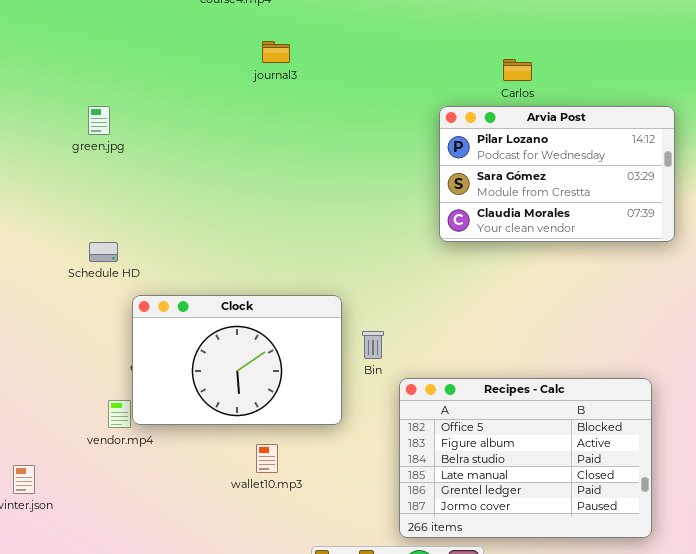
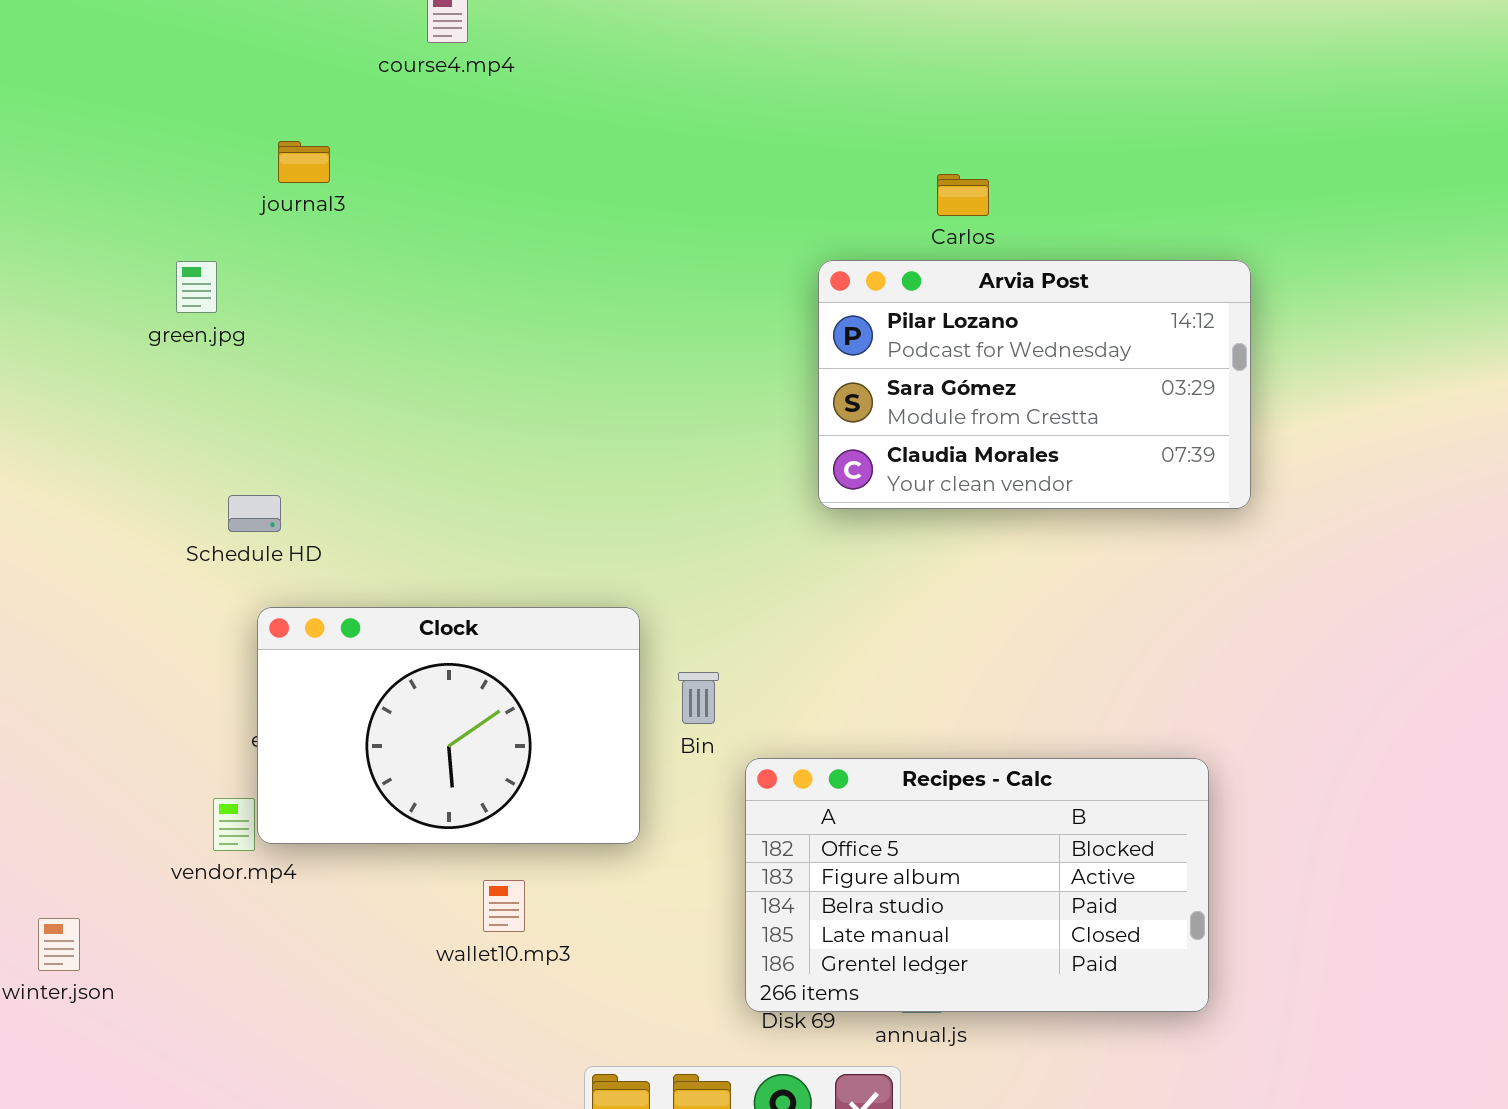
journal3: [262,41,290,63] -> [278,141,330,183], moved
Schedule HD: [89,242,118,262] -> [228,495,281,532], moved
Recipes - Calc: [399,378,652,538] -> [745,758,1209,1012], resized

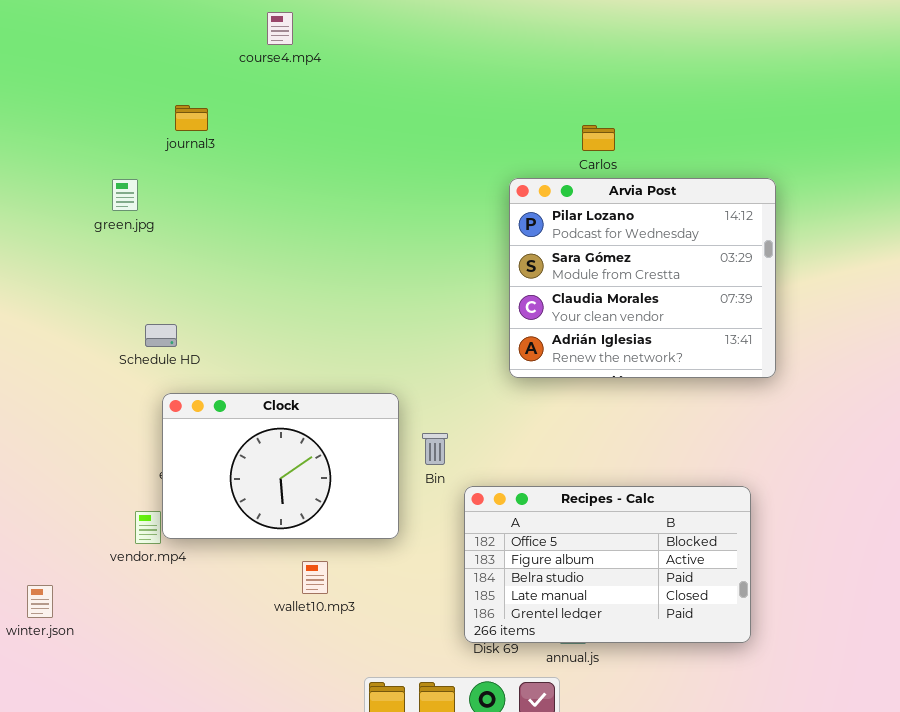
Arvia Post: [818,260,1251,509] -> [509,178,776,378], resized

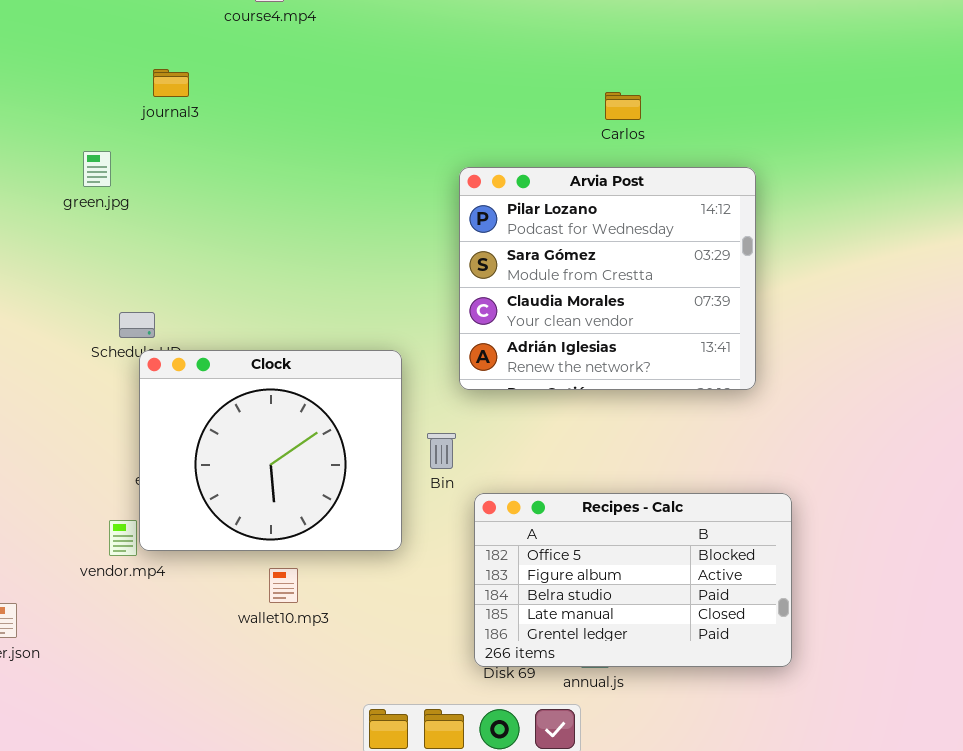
Arvia Post: [509,178,776,378] -> [459,167,756,390], moved
Clock: [162,393,399,539] -> [139,350,402,551], resized
wallet10.mp3: [302,561,328,594] -> [269,568,298,603], moved

